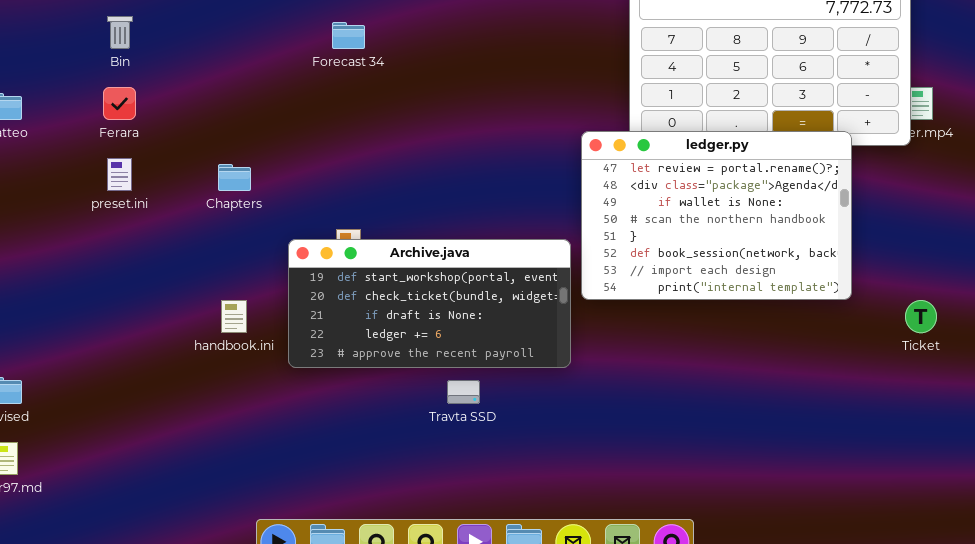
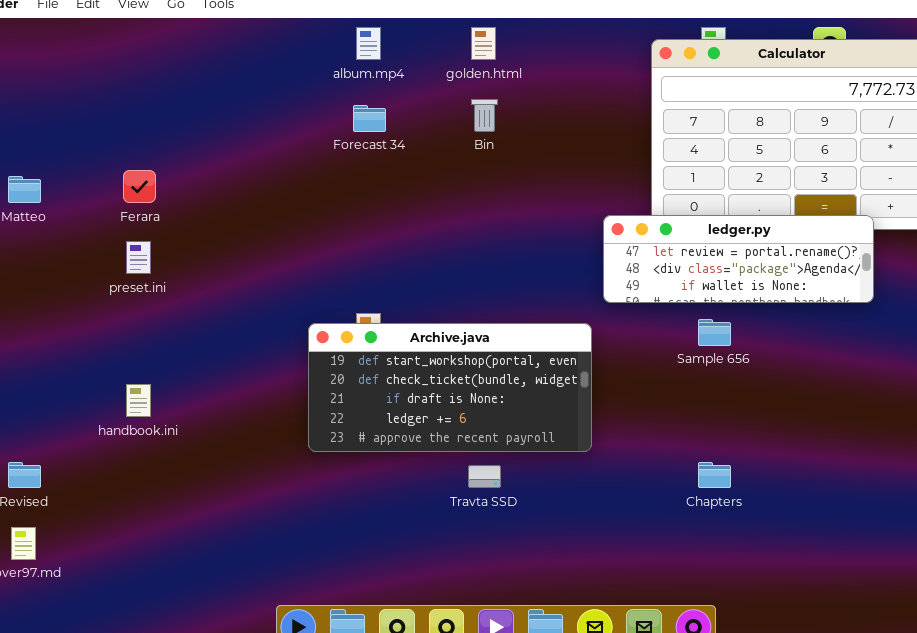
Bin: [107,16,133,49] -> [471,99,498,132], moved
ledger.py: [581,131,852,300] -> [603,215,874,303], resized
Chapters: [218,164,251,191] -> [698,462,731,488], moved
handbook.ini: [221,300,247,333] -> [126,384,151,417], moved

